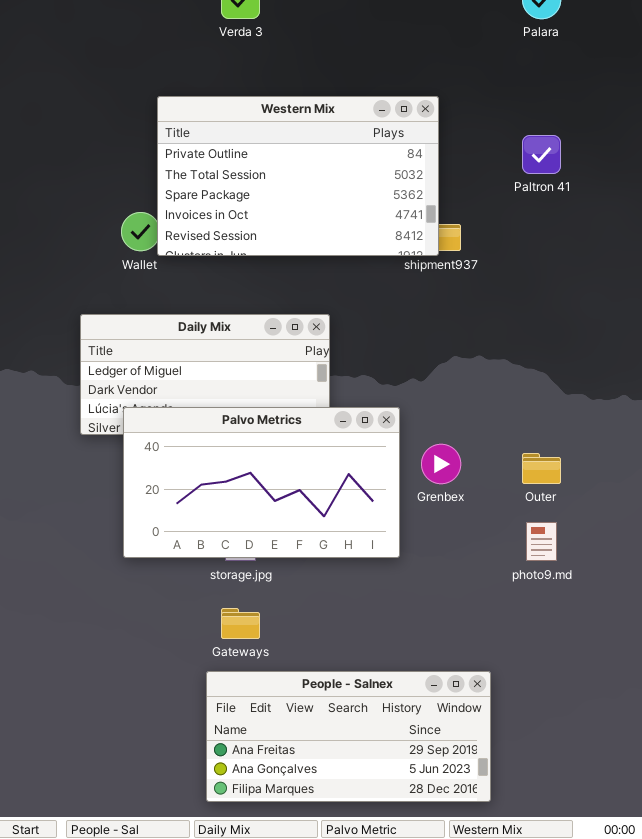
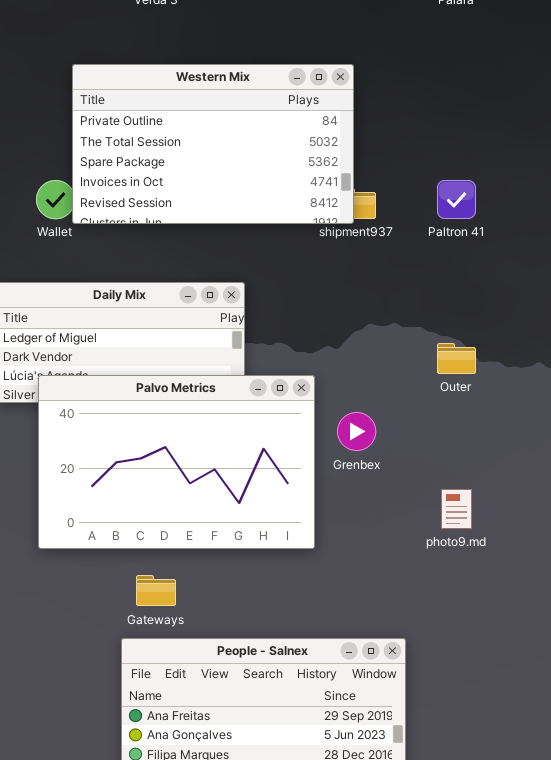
Paltron 41: [522,135,561,174] -> [437,180,476,219], moved
Palvo Metrics: [123,407,400,558] -> [38,375,315,549], resized
Outer: [522,453,561,484] -> [437,343,476,374], moved

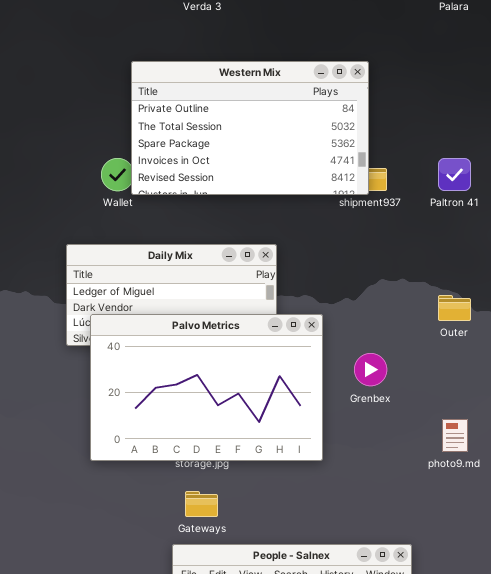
Palvo Metrics: [38,375,315,549] -> [90,314,323,461], moved

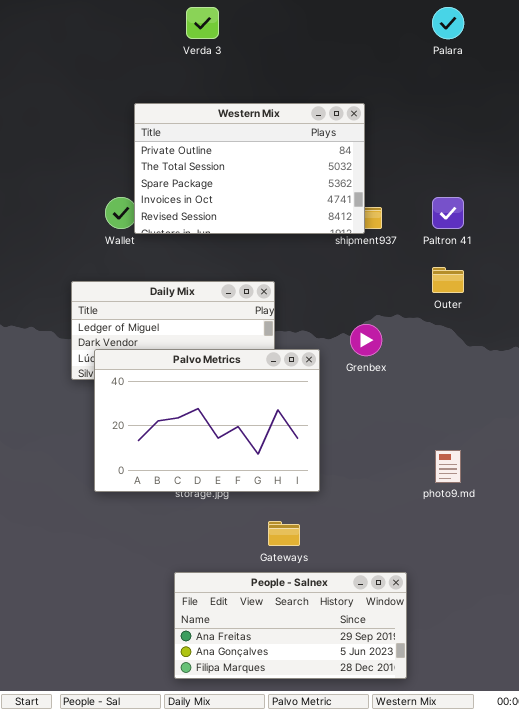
Outer: [438,295,471,321] -> [432,267,464,293], moved
Grenbex: [354,353,387,386] -> [350,324,382,356], moved
Gateways: [185,491,218,517] -> [268,521,300,546], moved

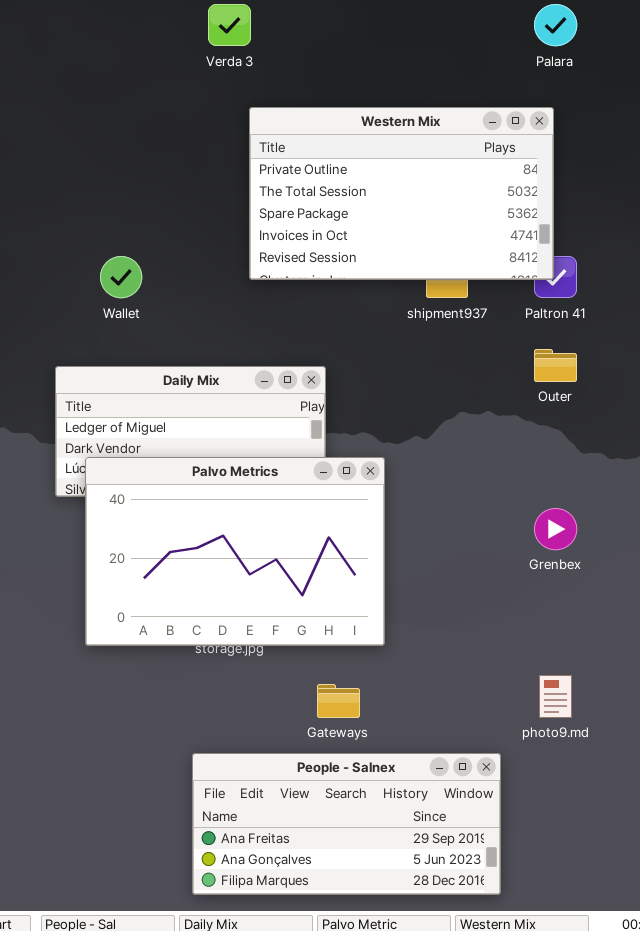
Western Mix: [134,103,365,234] -> [249,107,554,280], moved
Grenbex: [350,324,382,356] -> [534,508,577,550], moved
photo9.md: [435,450,461,483] -> [539,675,572,718], moved

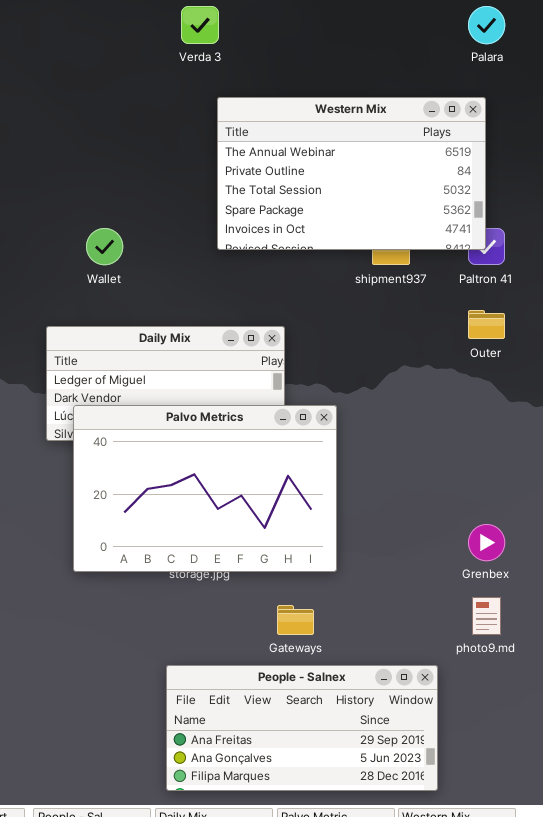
Western Mix: [249,107,554,280] -> [217,97,486,250], scrolled up 1 row
Grenbex: [534,508,577,550] -> [468,524,505,561], moved

